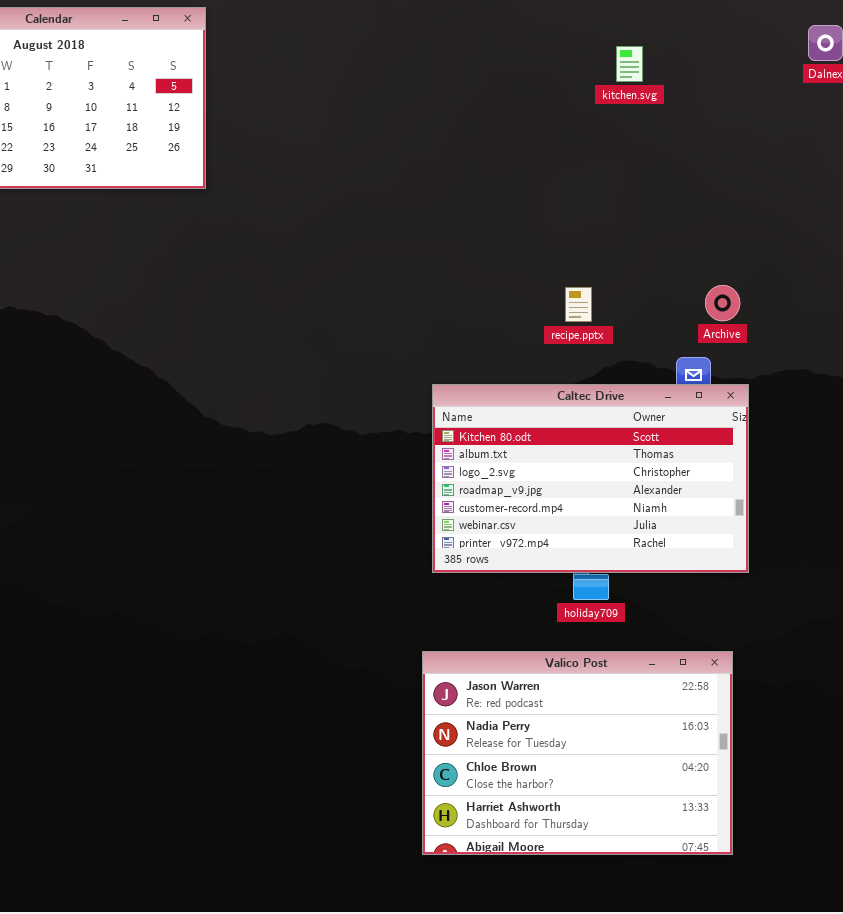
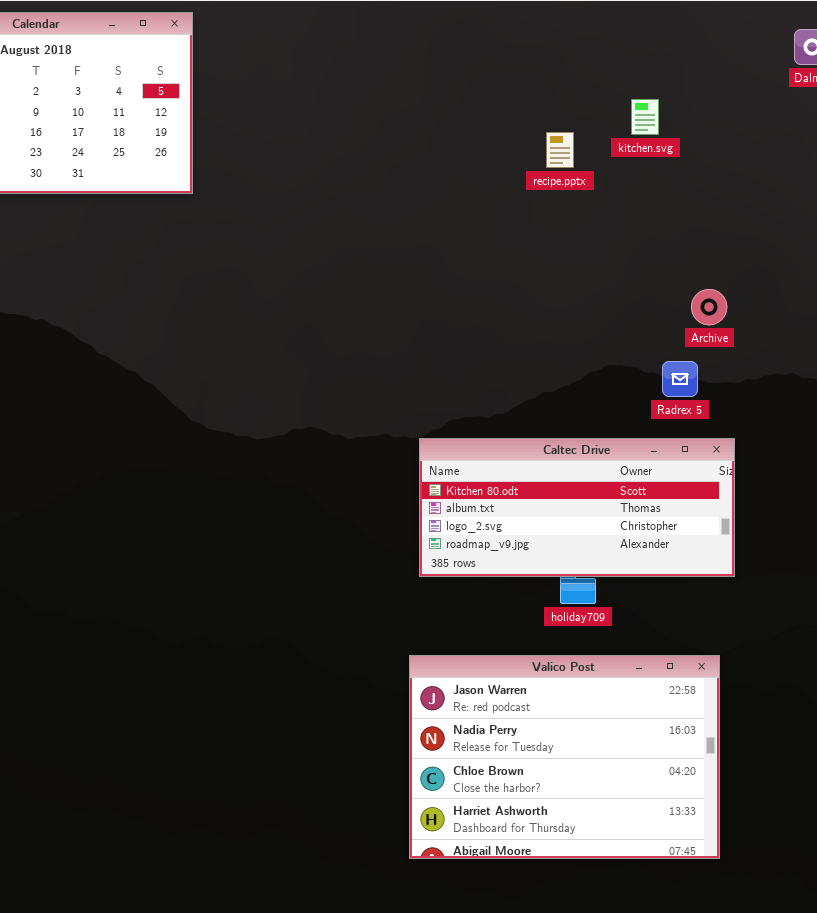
kitchen.svg: [616,46,643,82] -> [631,99,659,135], moved
recipe.pptx: [565,287,592,322] -> [546,132,574,168], moved
Caltec Drive: [432,384,749,573] -> [419,438,735,577], resized

